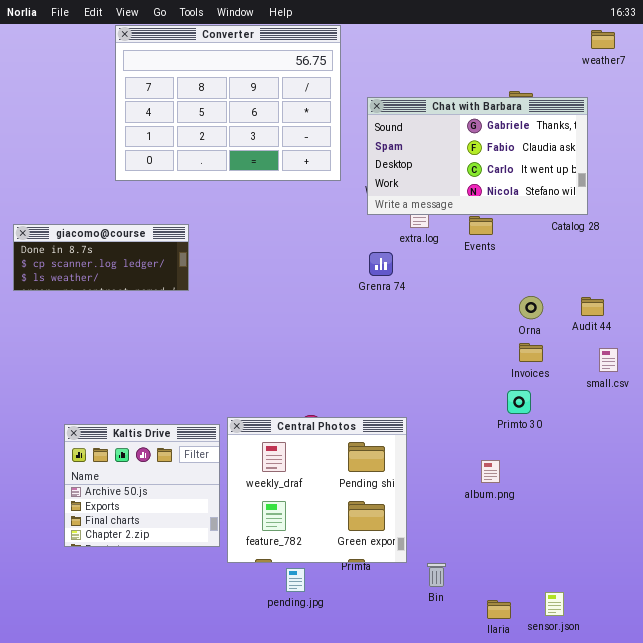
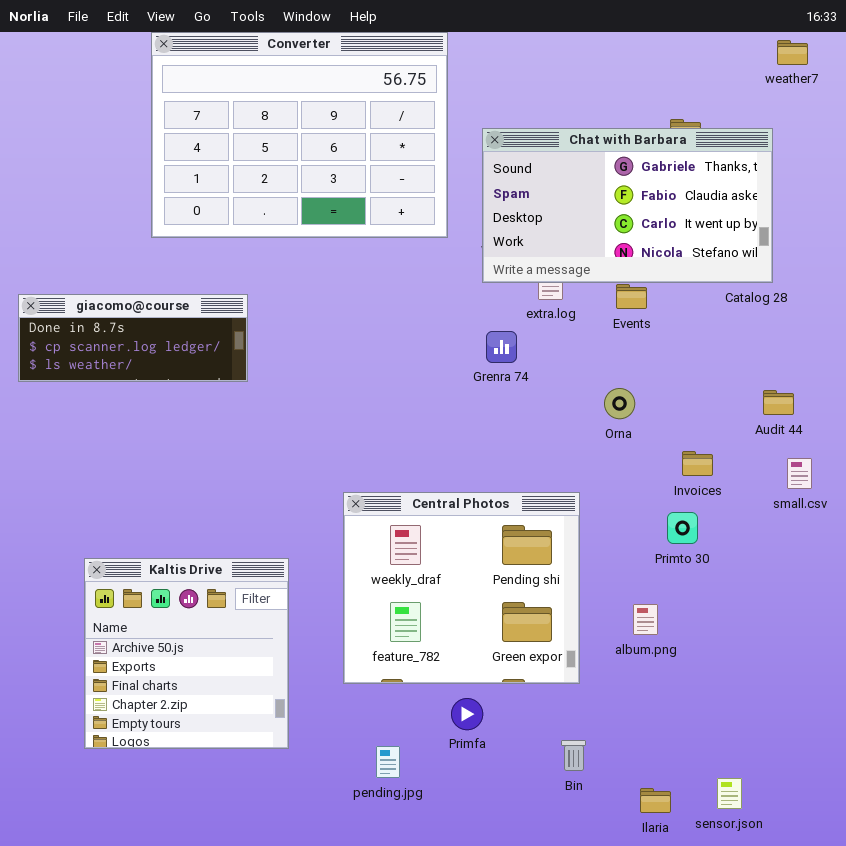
Orna: [519,296,543,319] -> [604,388,635,419], moved
Central Photos: [227,417,407,563] -> [343,492,580,684], moved
Kaltis Drive: [64,424,220,547] -> [84,558,289,749], resized

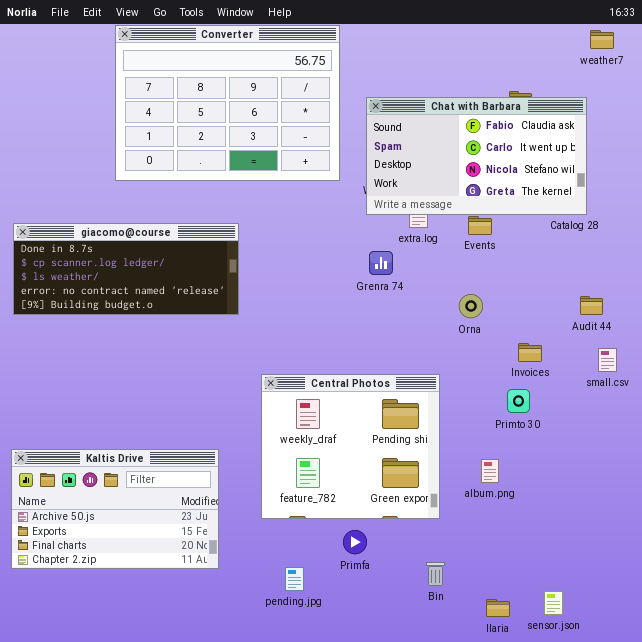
Chat with Barbara: [482,128,773,283] -> [366,97,587,215], scrolled down 1 row
giacomo@course: [18,294,248,382] -> [13,223,239,315], resized
Kaltis Drive: [84,558,289,749] -> [11,449,219,569], resized

